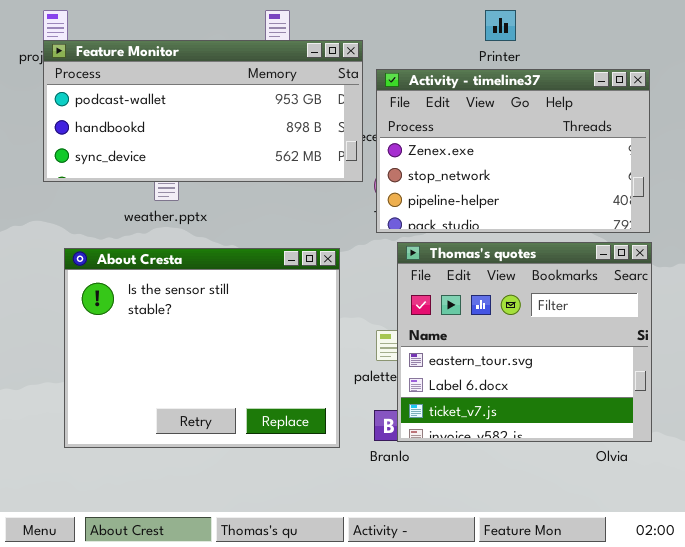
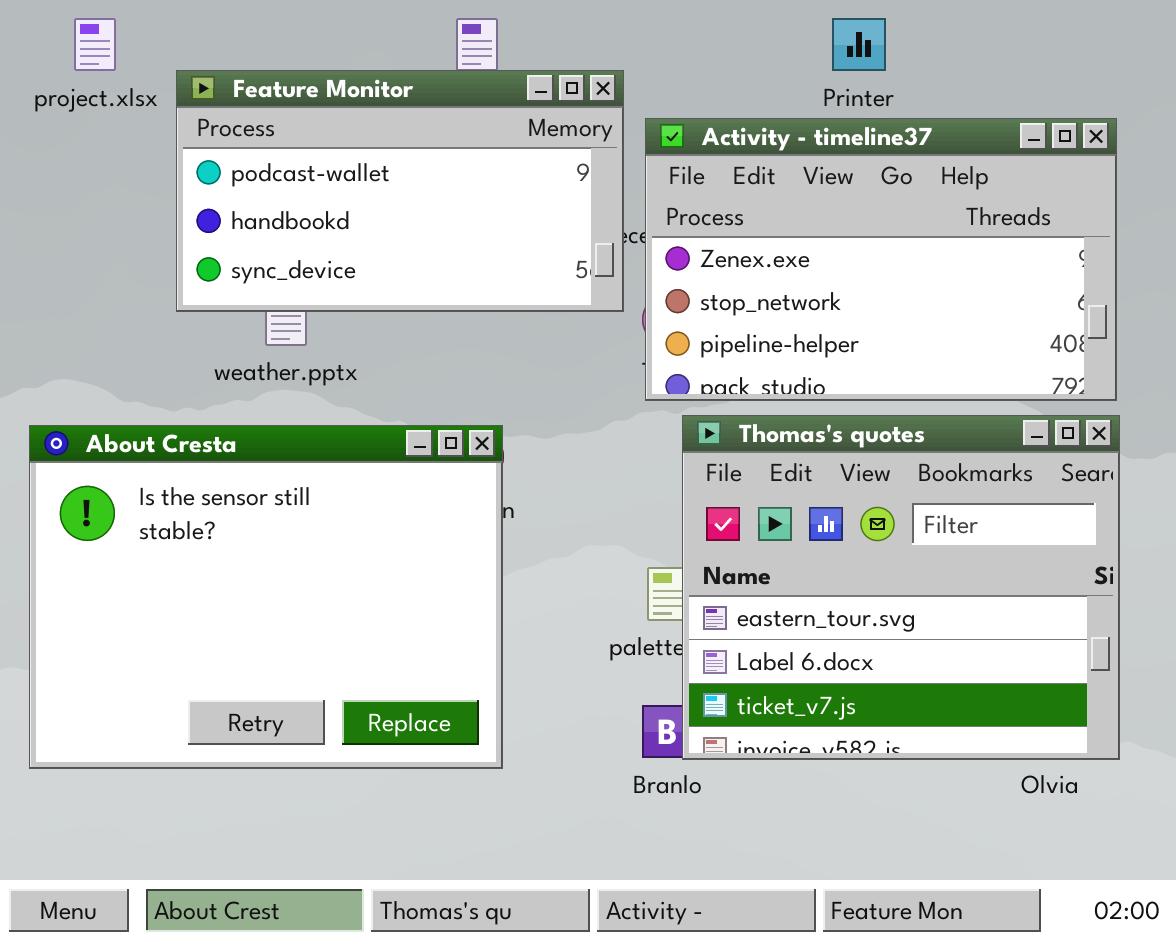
Feature Monitor: [43,40,363,182] -> [176,70,624,312], resized
About Cresta: [64,248,340,448] -> [29,425,503,769], moved

